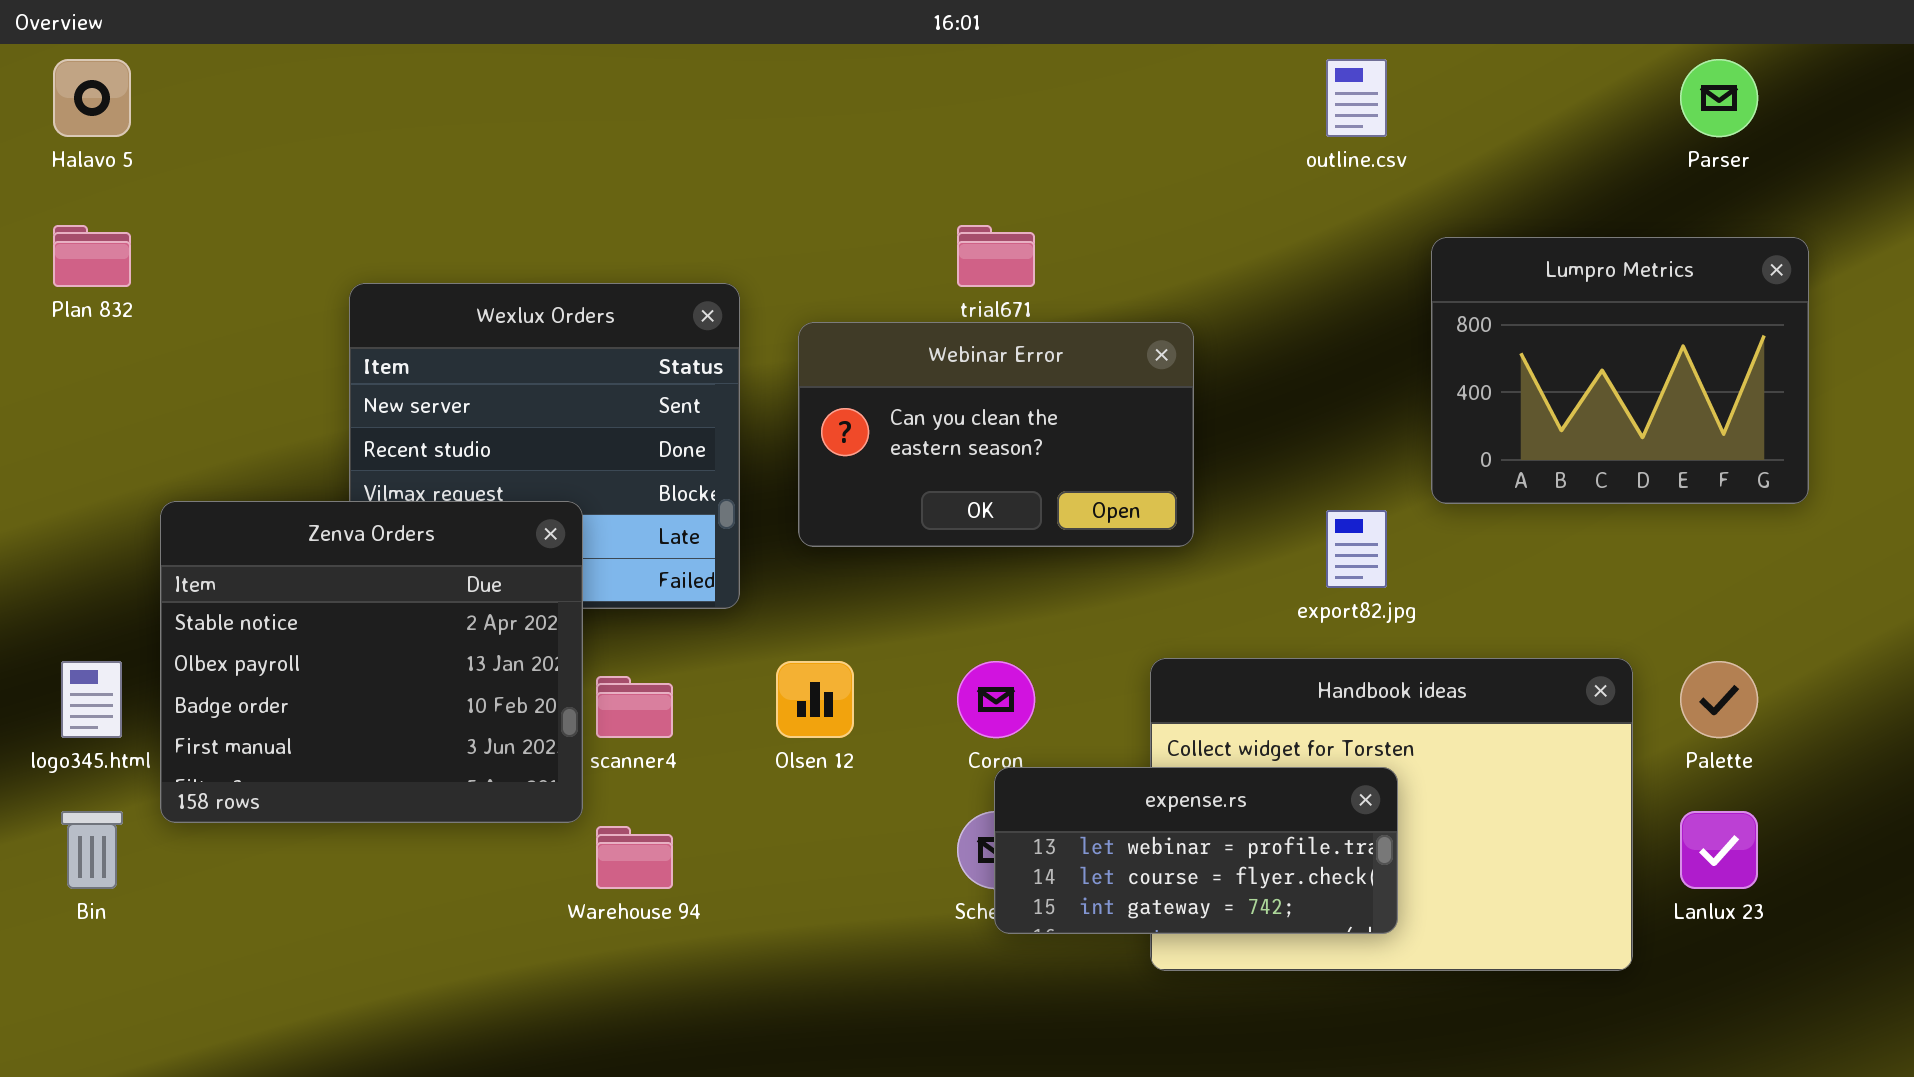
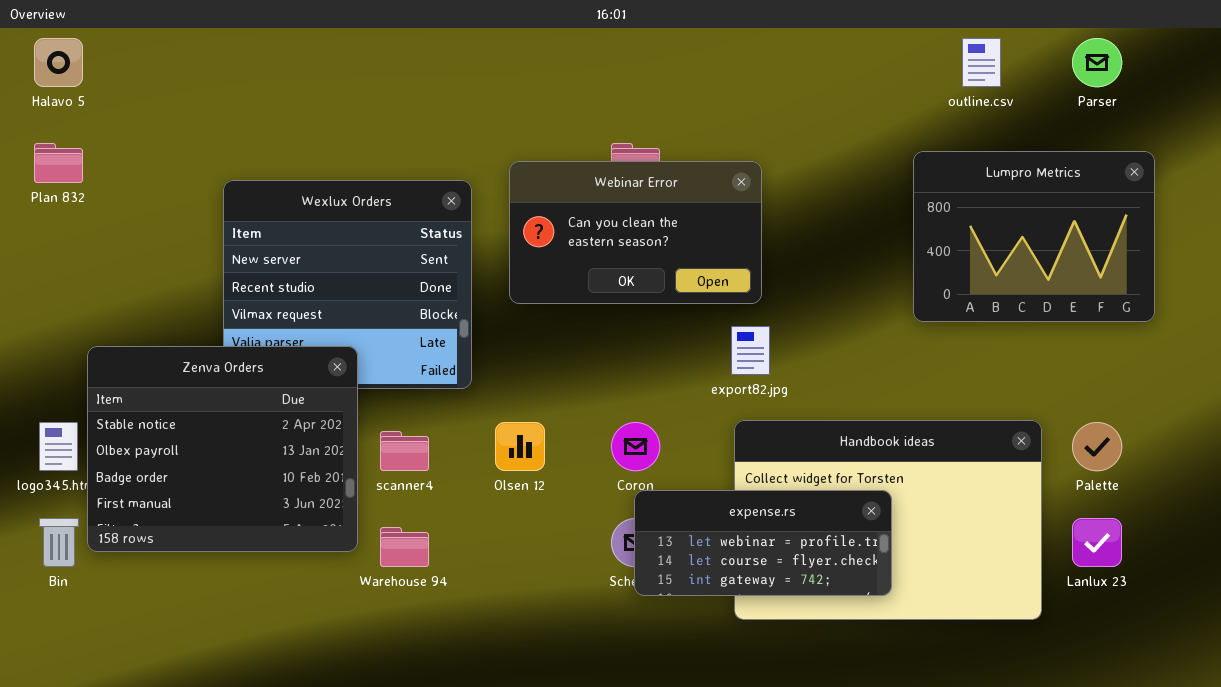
outline.csv: [1326,59,1387,137] -> [962,38,1001,87], moved
Webinar Error: [798,322,1194,547] -> [509,161,762,304], moved
Zenva Orders: [160,501,583,823] -> [87,346,358,552], moved
export82.jpg: [1326,510,1387,588] -> [731,326,770,375], moved

